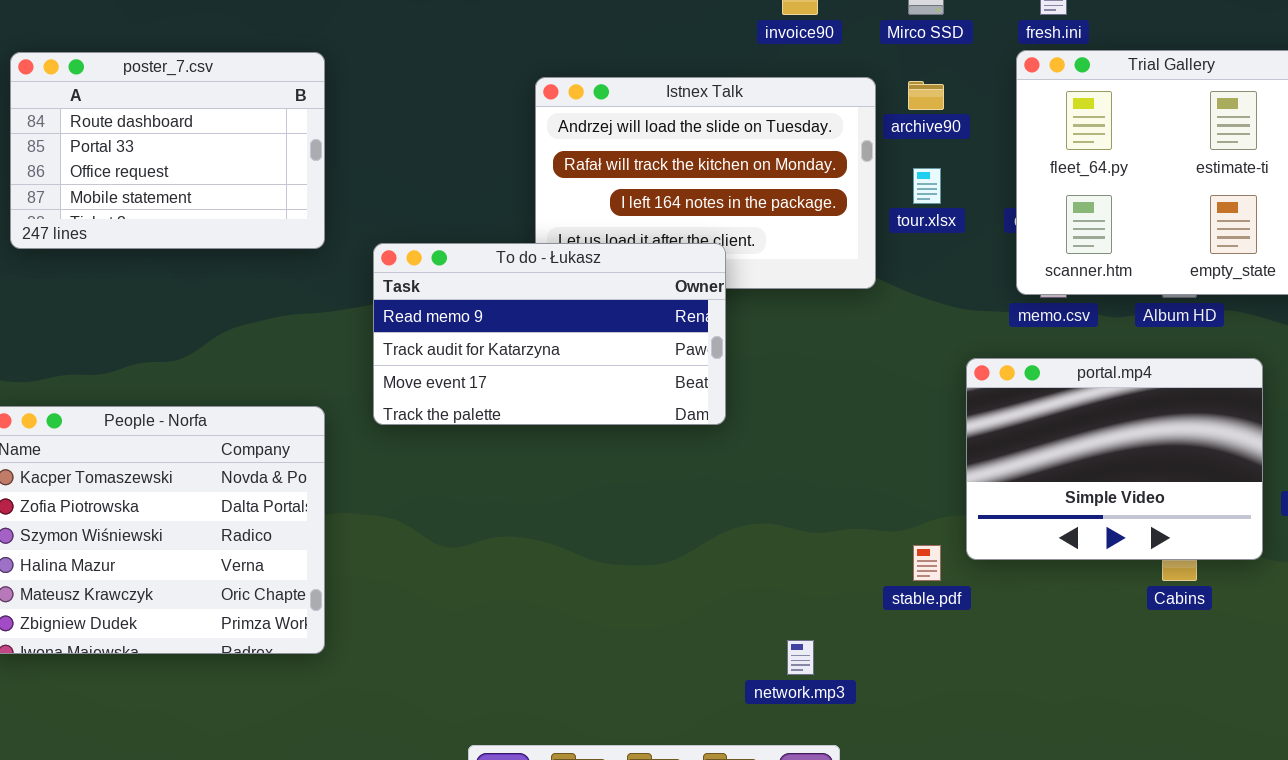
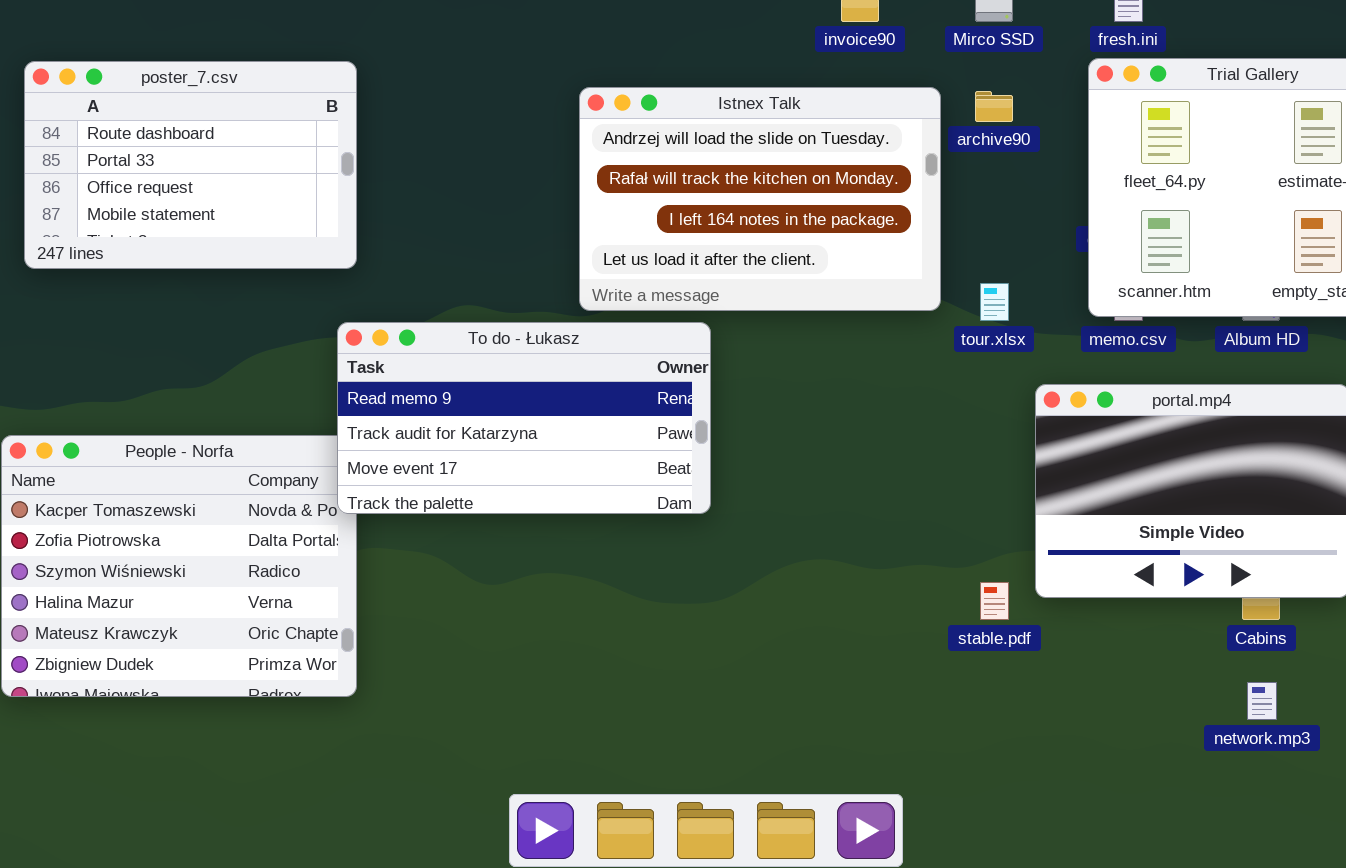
tour.xlsx: [913,168,941,204] -> [980,283,1009,321], moved
To do - Łukasz: [373,243,726,425] -> [337,322,711,514], moved
network.mp3: [787,640,814,675] -> [1247,682,1277,720], moved

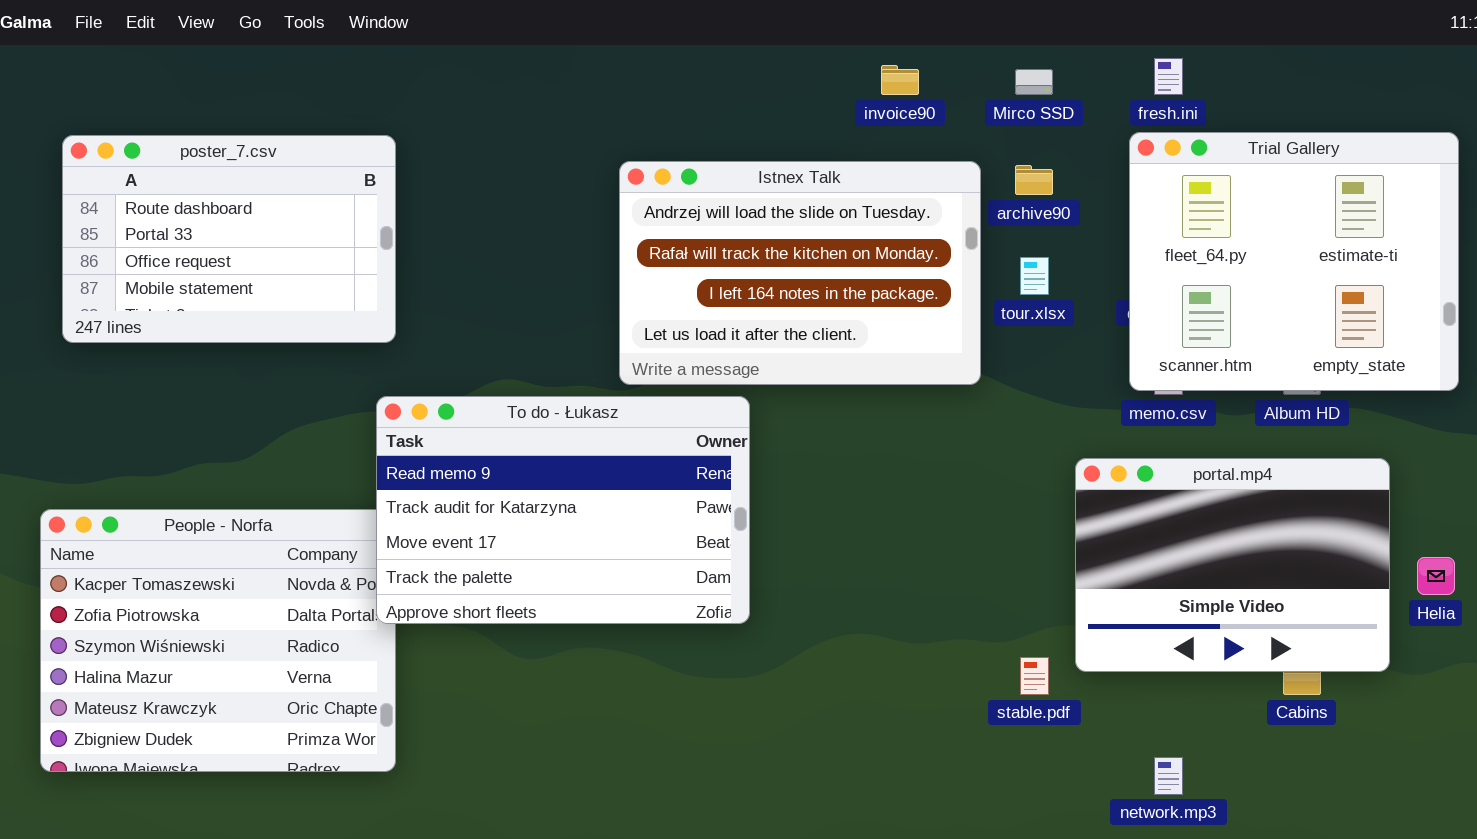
tour.xlsx: [980,283,1009,321] -> [1020,257,1049,295], moved
To do - Łukasz: [337,322,711,514] -> [376,396,750,624], resized
network.mp3: [1247,682,1277,720] -> [1154,757,1183,795], moved

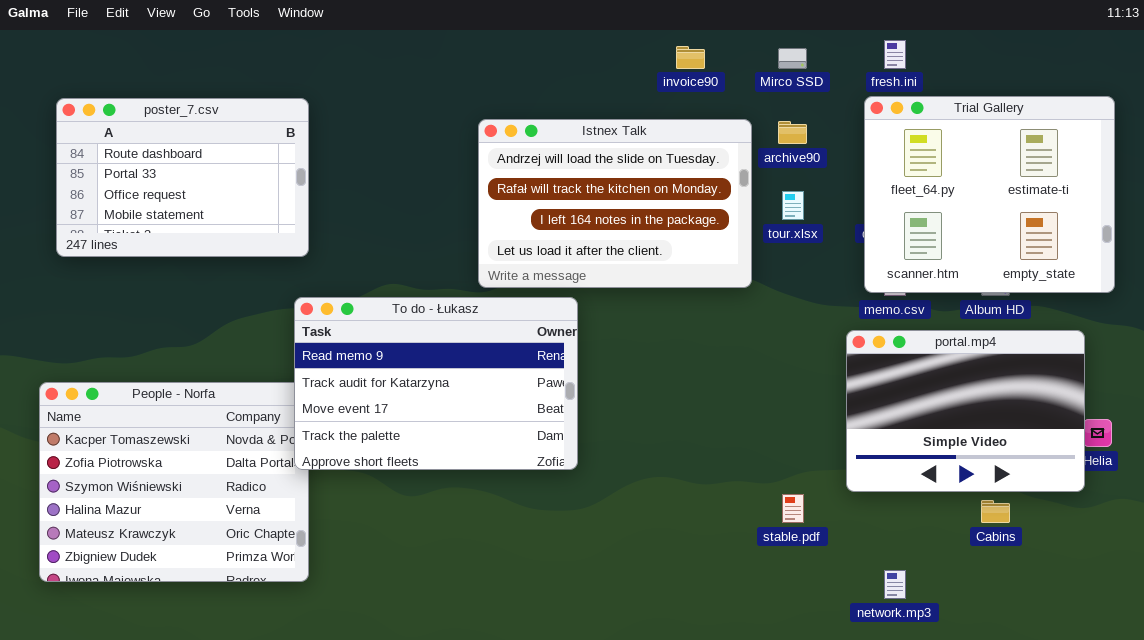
portal.mp4: [1075,458,1390,672] -> [846,330,1085,492], moved

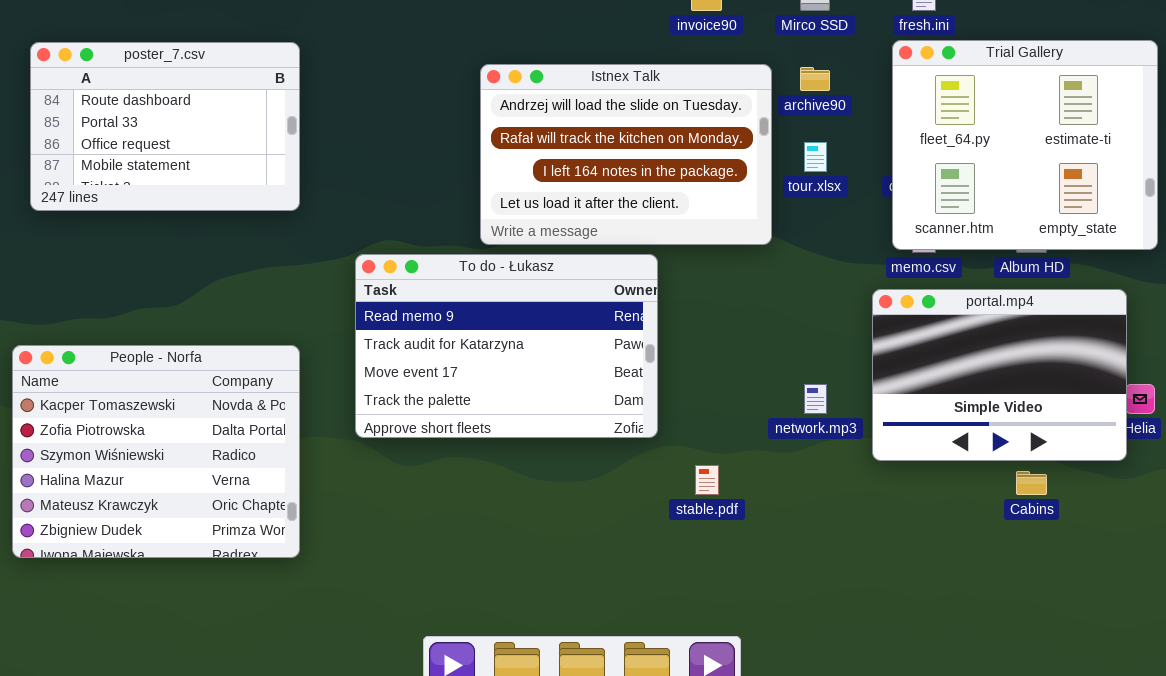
To do - Łukasz: [294,297,578,470] -> [355,254,658,438], moved
stable.pdf: [782,494,804,523] -> [695,465,719,495], moved
network.mp3: [884,570,906,599] -> [804,384,827,414], moved

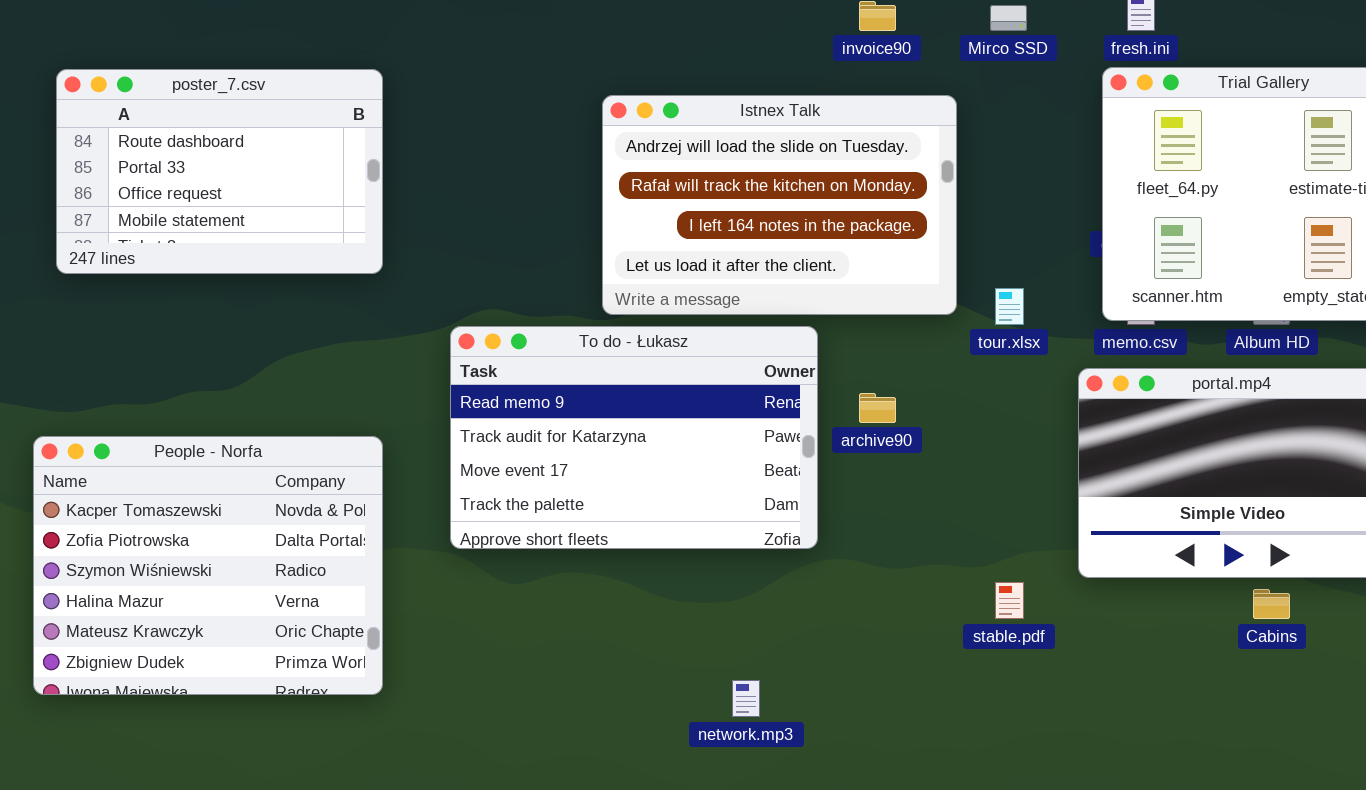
archive90: [800,67,830,91] -> [859,393,896,423], moved
tour.xlsx: [804,142,827,172] -> [995,288,1024,325], moved
network.mp3: [804,384,827,414] -> [732,680,760,717], moved
stable.pdf: [695,465,719,495] -> [995,582,1024,619], moved

